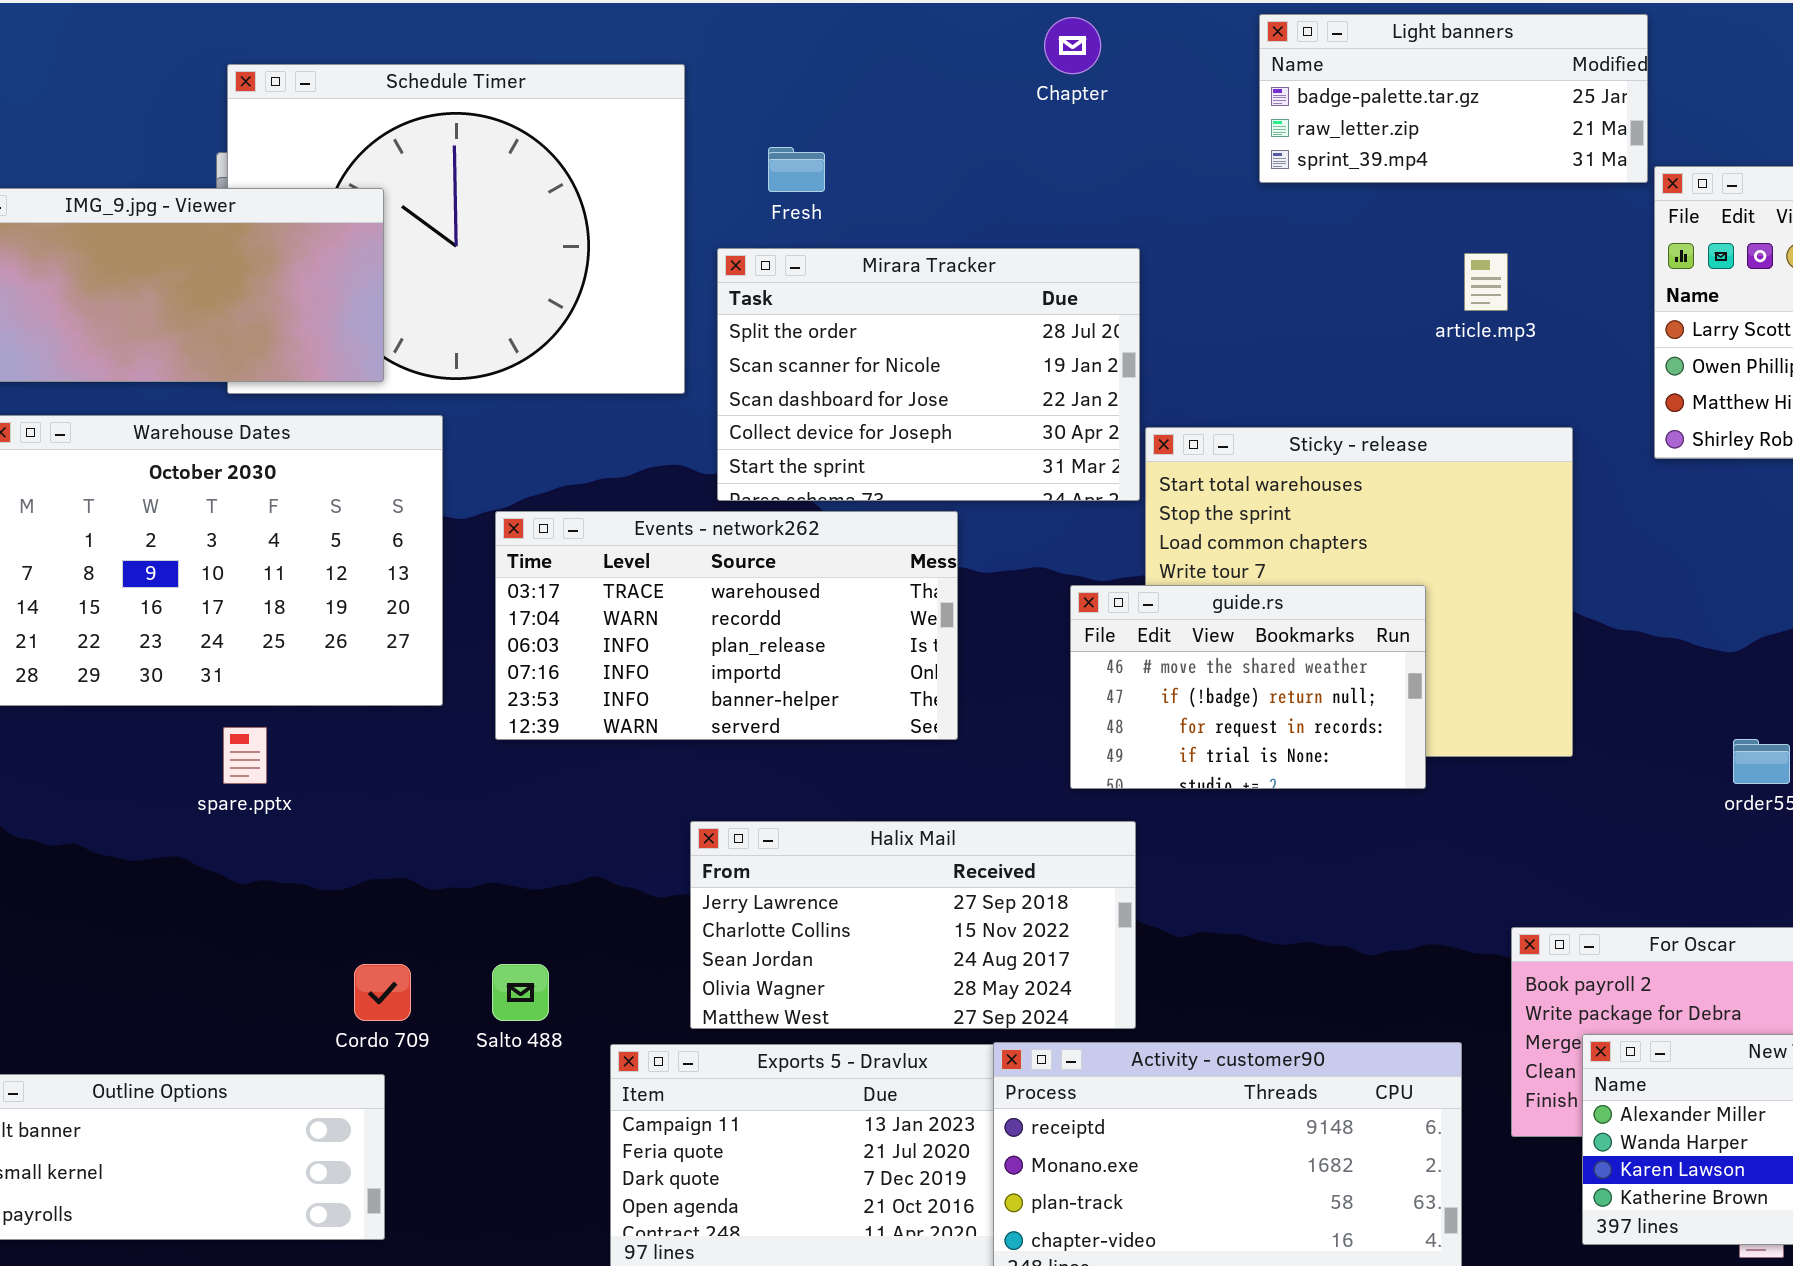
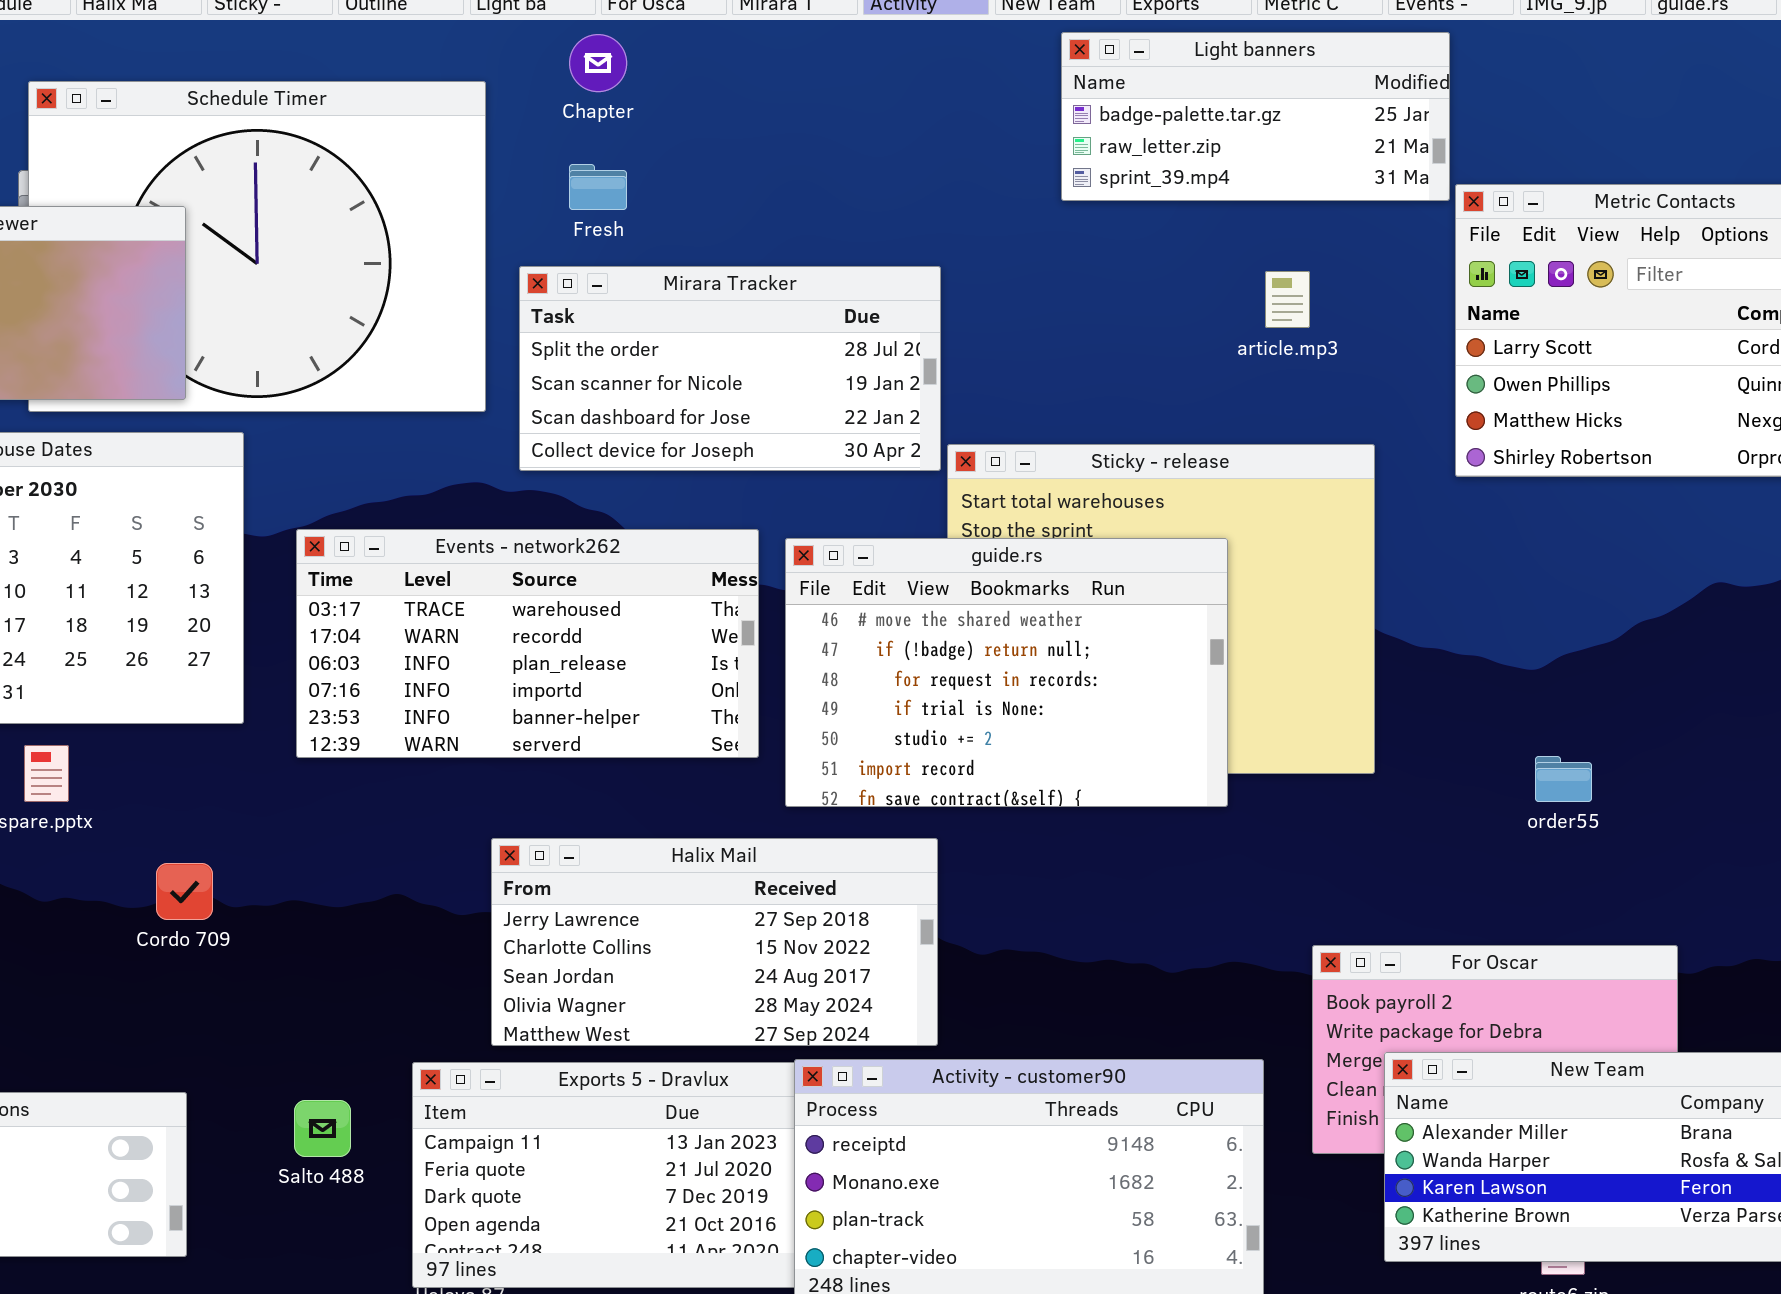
Chapter: [1044,17,1101,74] -> [569,34,627,92], moved
Mirara Tracker: [717,248,1140,501] -> [519,266,941,471], resized
guide.rs: [1070,585,1426,789] -> [785,538,1228,807], resized
Cordo 709: [354,964,411,1021] -> [156,863,213,920], moved
Salto 488: [492,964,549,1021] -> [294,1100,351,1157], moved

